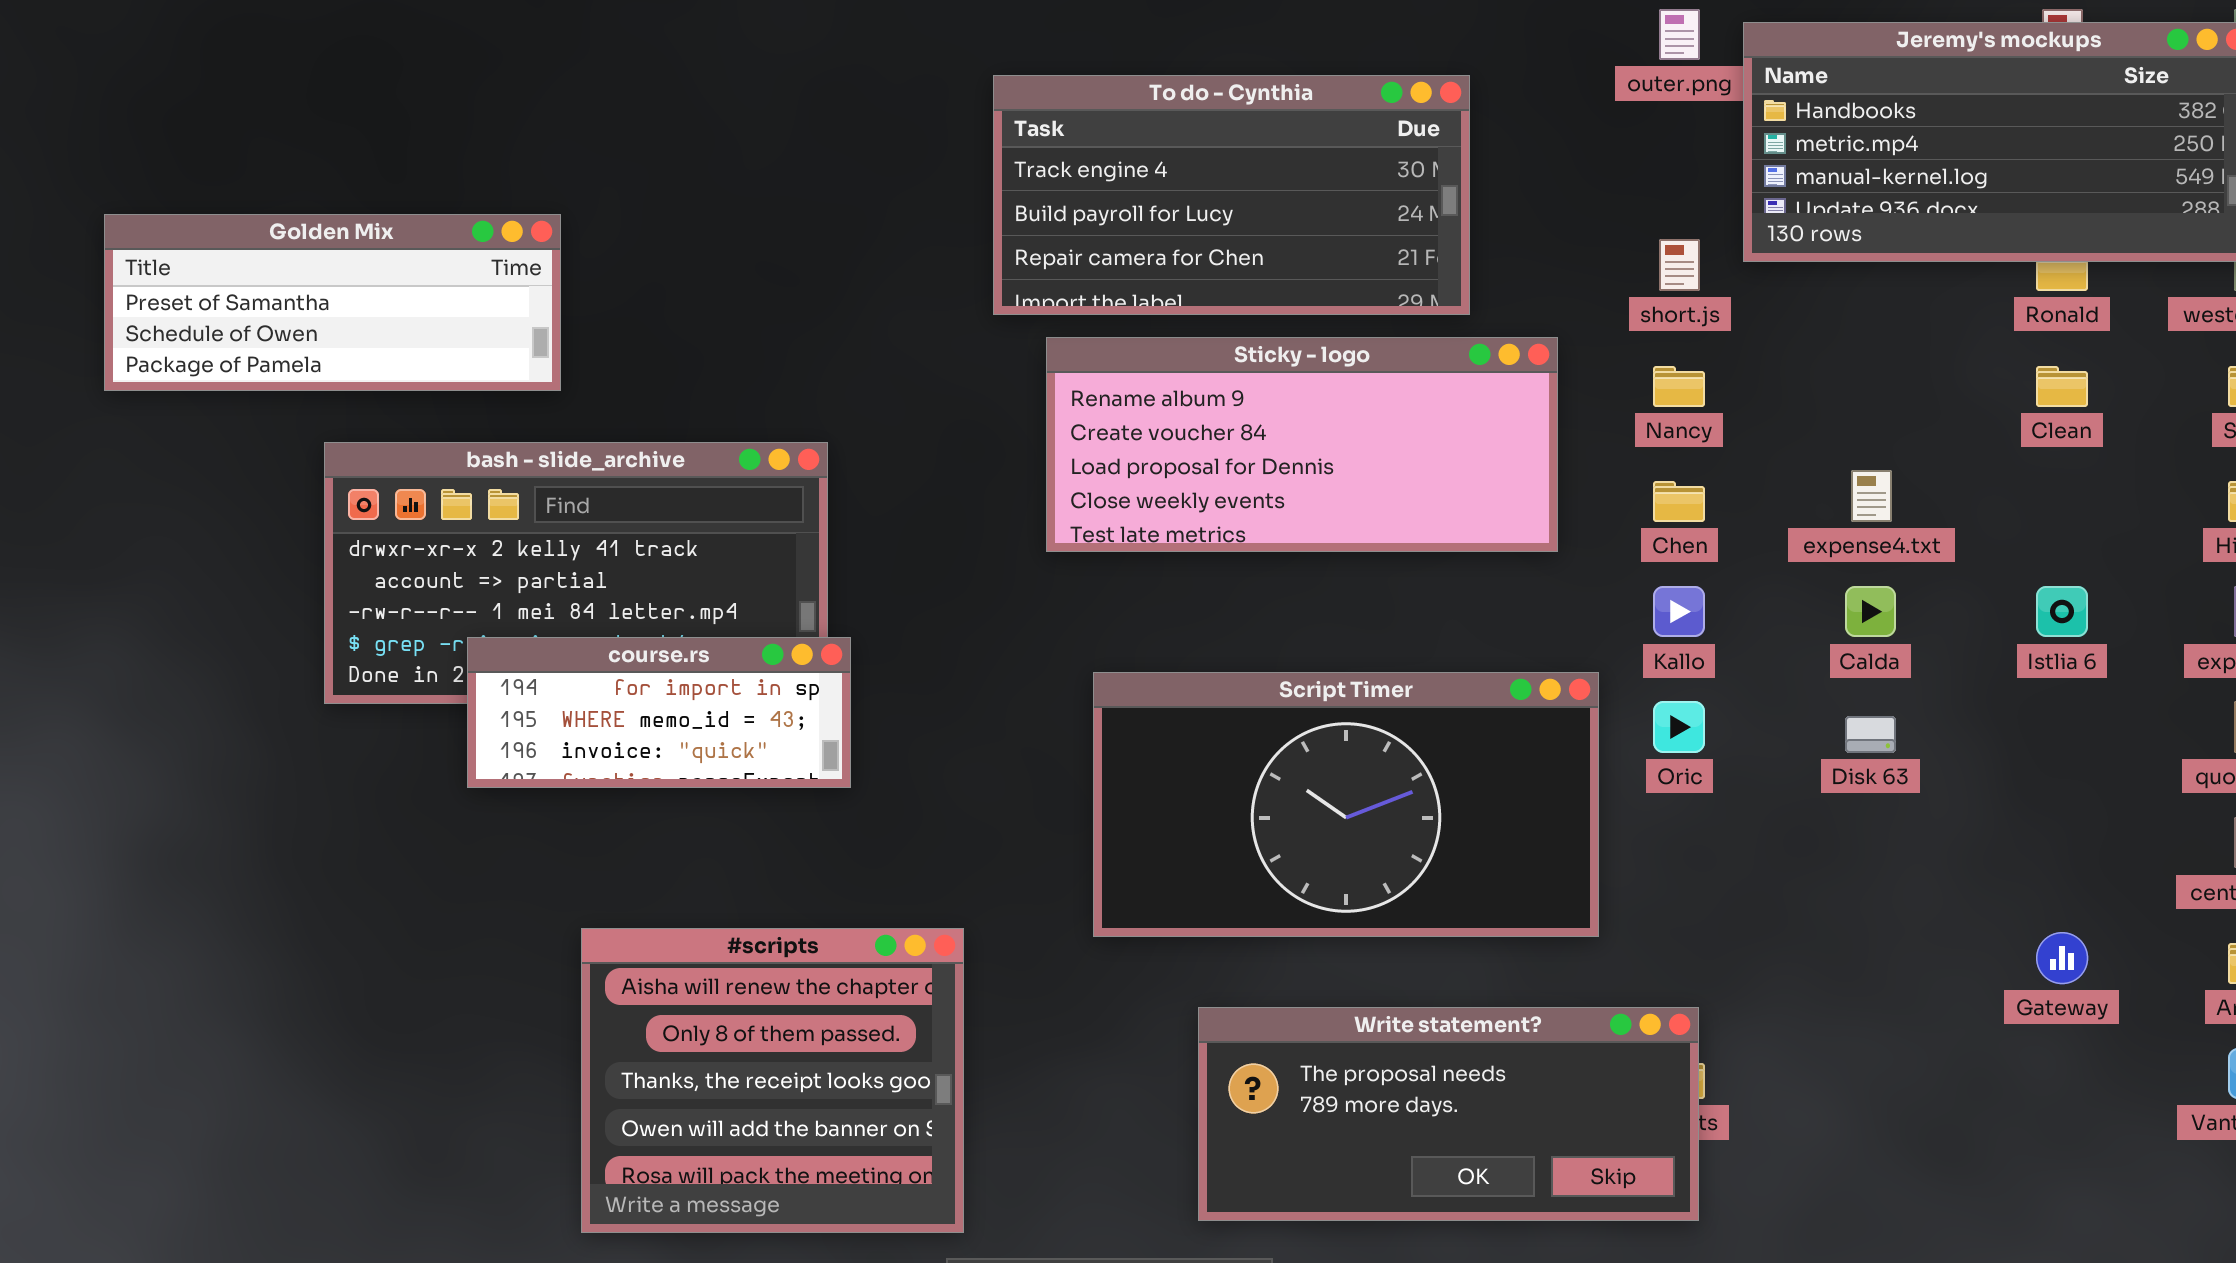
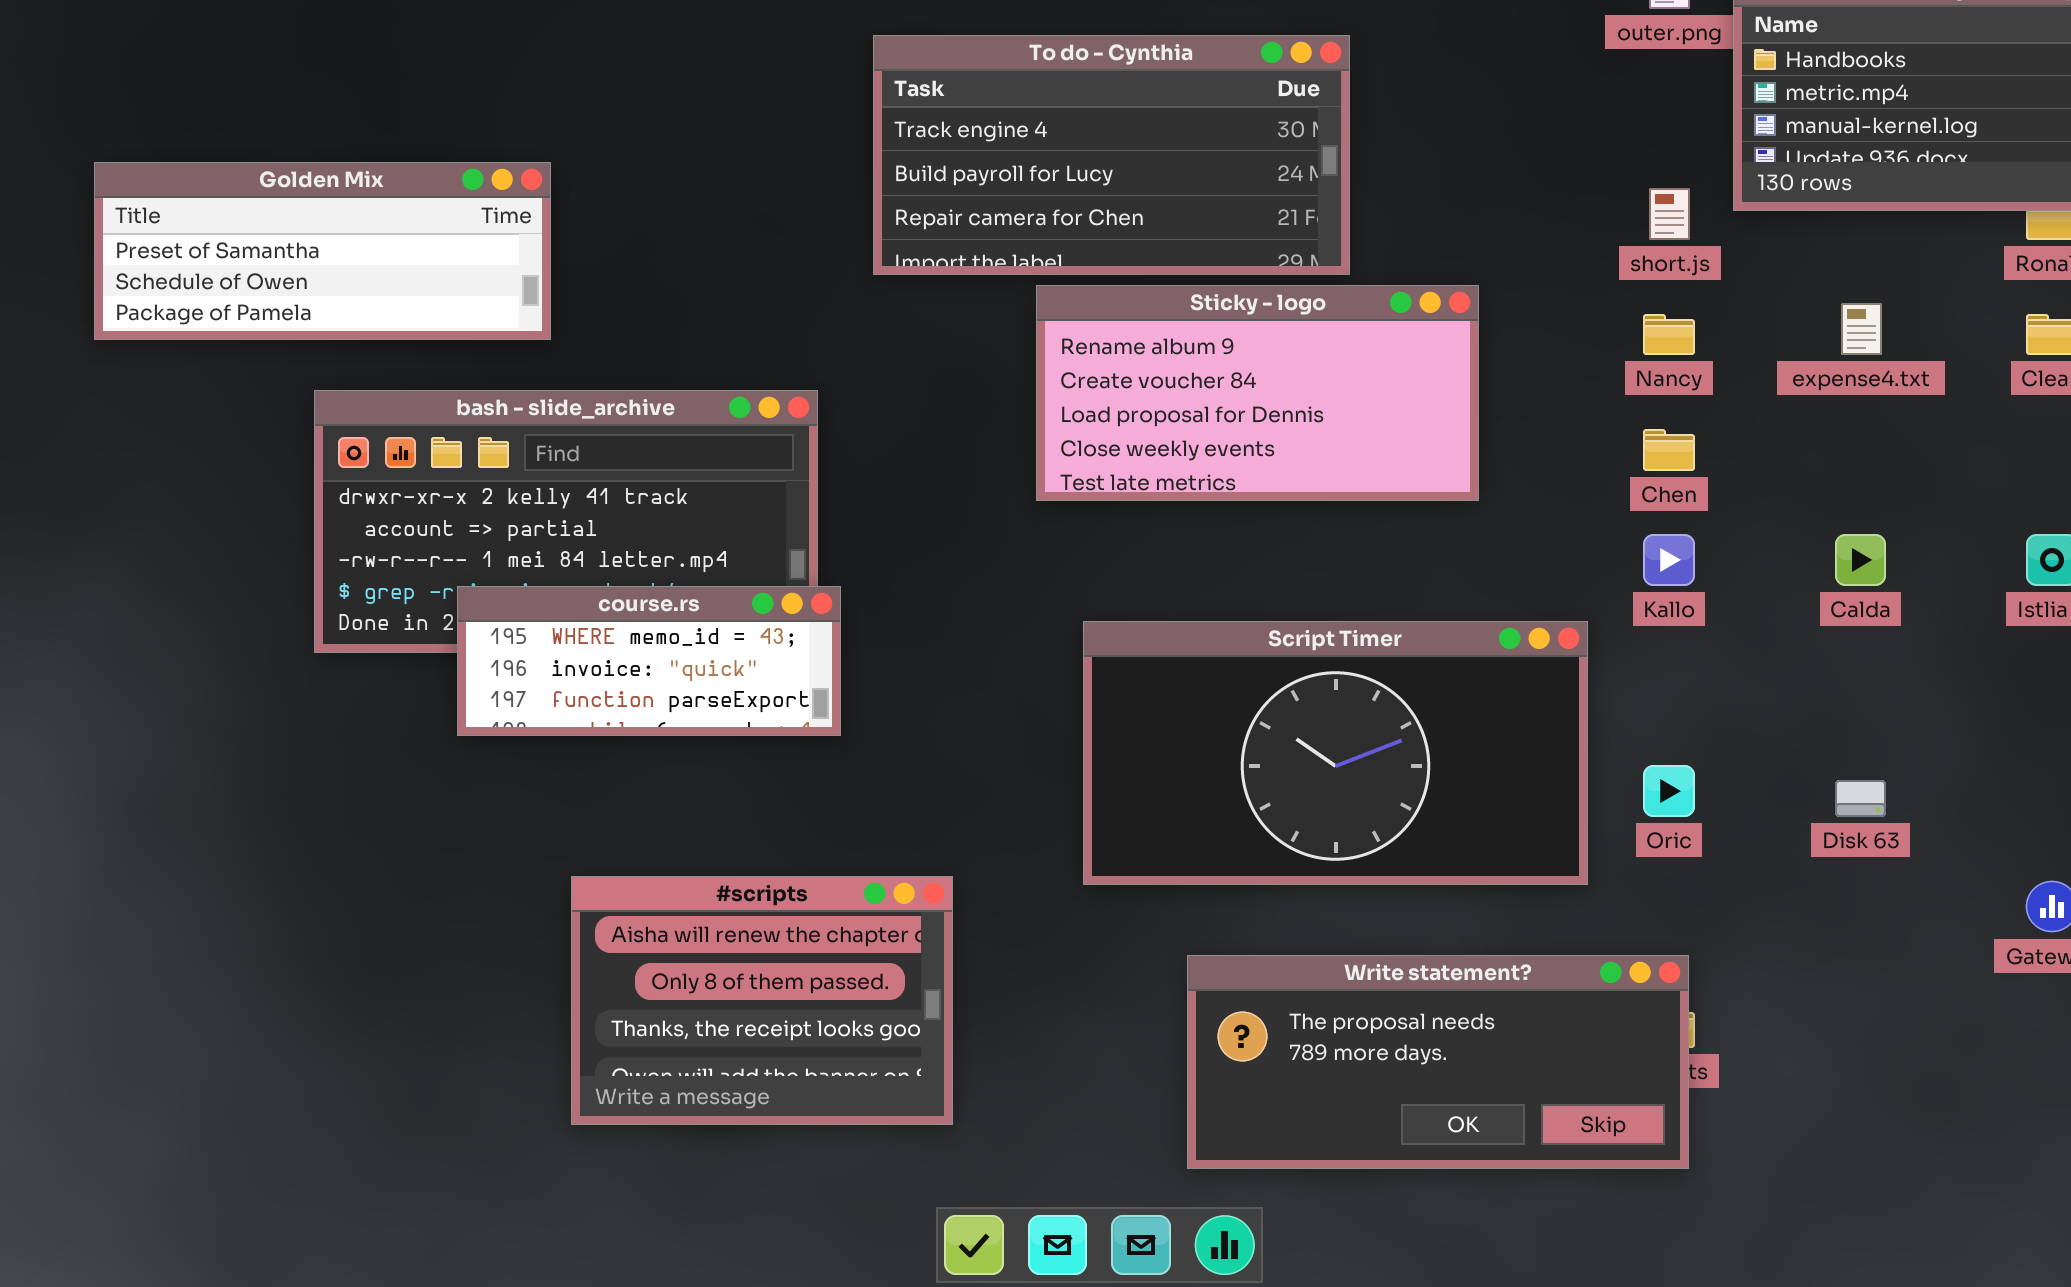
To do - Cynthia: [993,75,1470,315] -> [873,35,1350,275], moved
Sticky - logo: [1046,337,1558,552] -> [1036,285,1479,501], resized
expense4.txt: [1851,470,1892,522] -> [1841,303,1882,355], moved
course.rs: [467,637,851,788] -> [457,586,841,736], scrolled down 1 row
Oric: [1653,701,1705,753] -> [1643,765,1695,817], moved
Disk 63: [1845,716,1896,753] -> [1835,780,1886,817], moved
#scripts: [581,928,964,1233] -> [571,876,953,1125], resized

